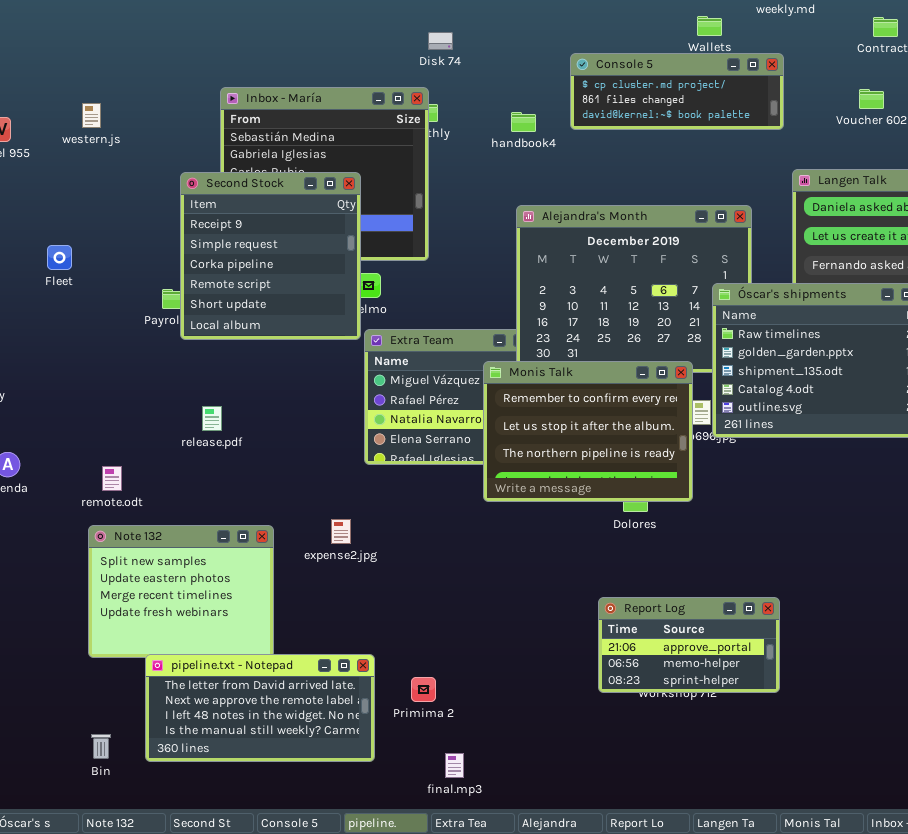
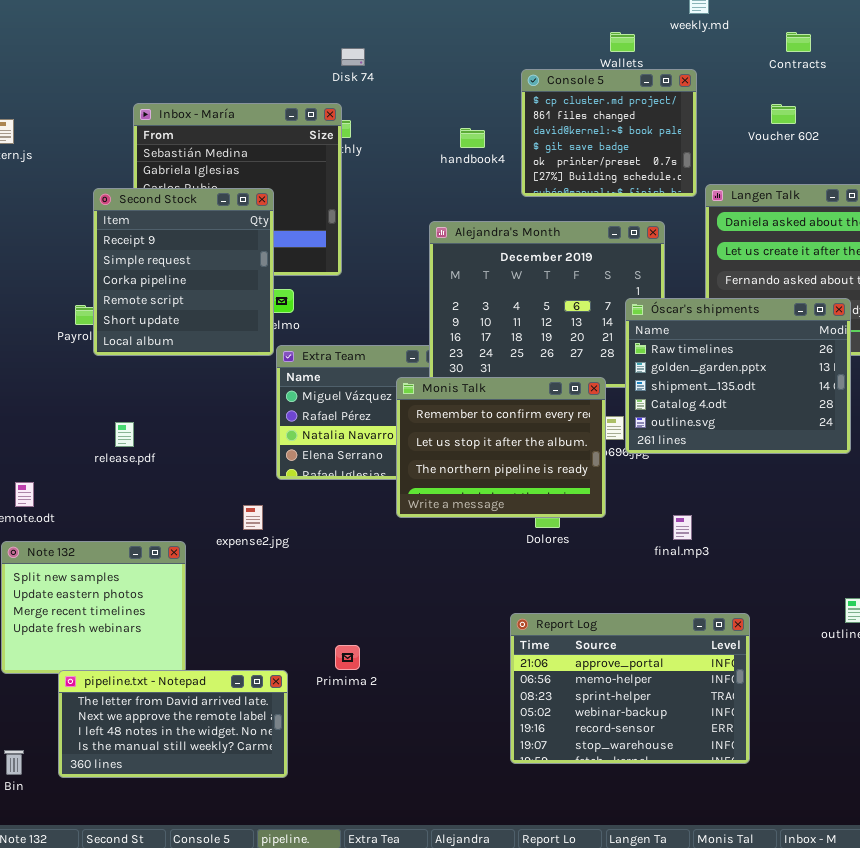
Console 5: [570,53,784,130] -> [521,69,697,197], resized
handbook4: [511,112,536,132] -> [460,128,485,148], moved
expense2.jpg: [331,519,351,544] -> [243,505,263,530], moved
Report Log: [598,597,780,693] -> [510,613,750,764], resized
Primima 2: [411,677,436,702] -> [335,645,360,670], moved
final.mp3: [445,753,464,778] -> [673,515,692,540], moved

